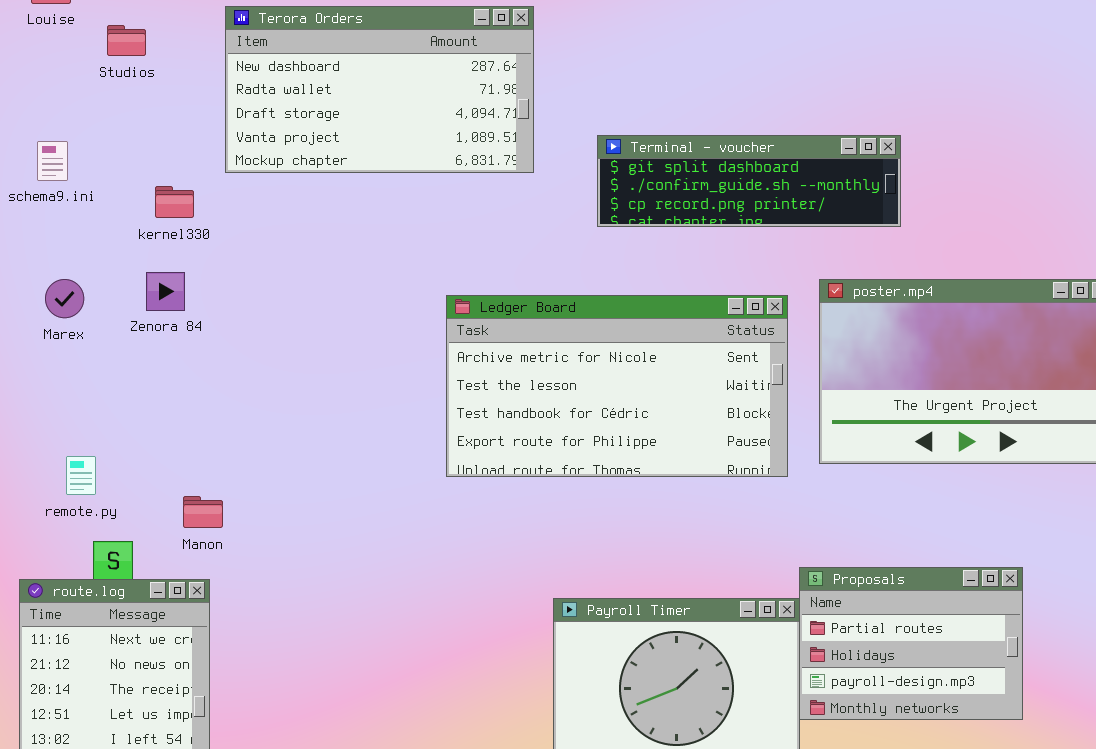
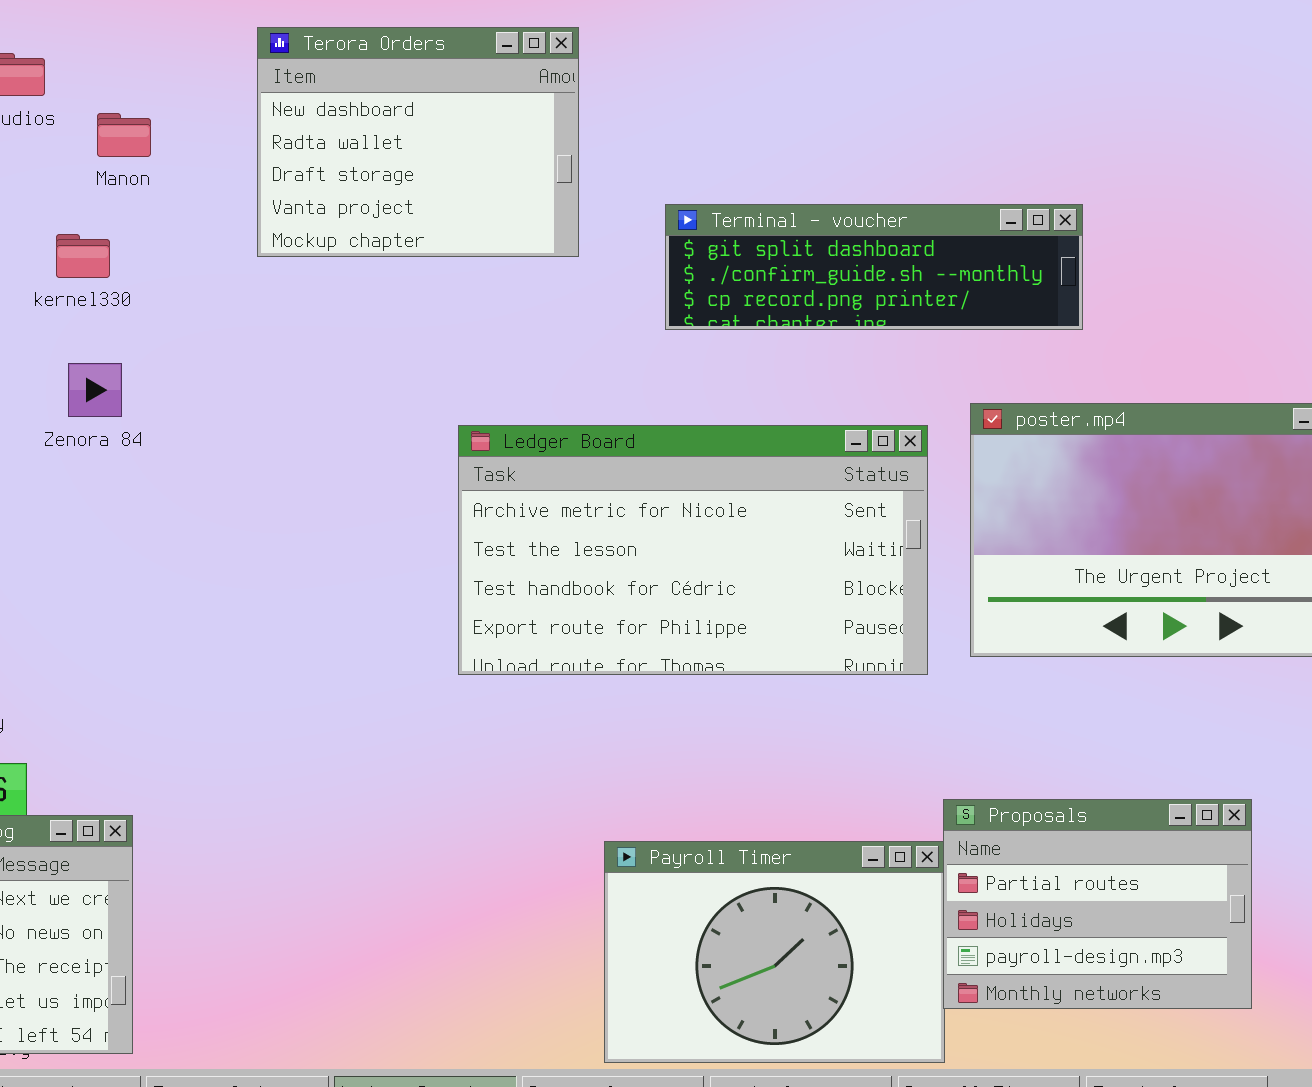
Terora Orders: [225,6,534,173] -> [257,27,579,257], resized
kernel330: [155,186,194,218] -> [56,234,110,278], moved
Zenora 84: [146,272,185,311] -> [68,363,122,417], moved
Manon: [183,496,223,528] -> [97,113,151,157], moved

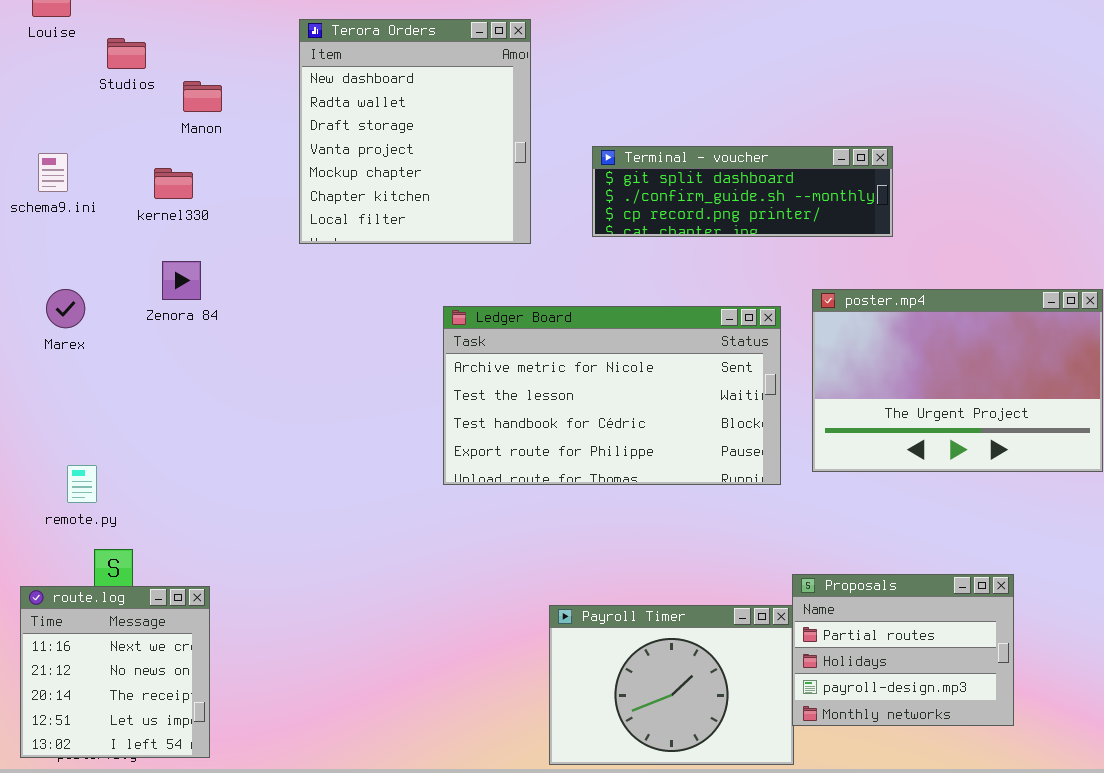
Terora Orders: [257,27,579,257] -> [299,19,531,244], resized

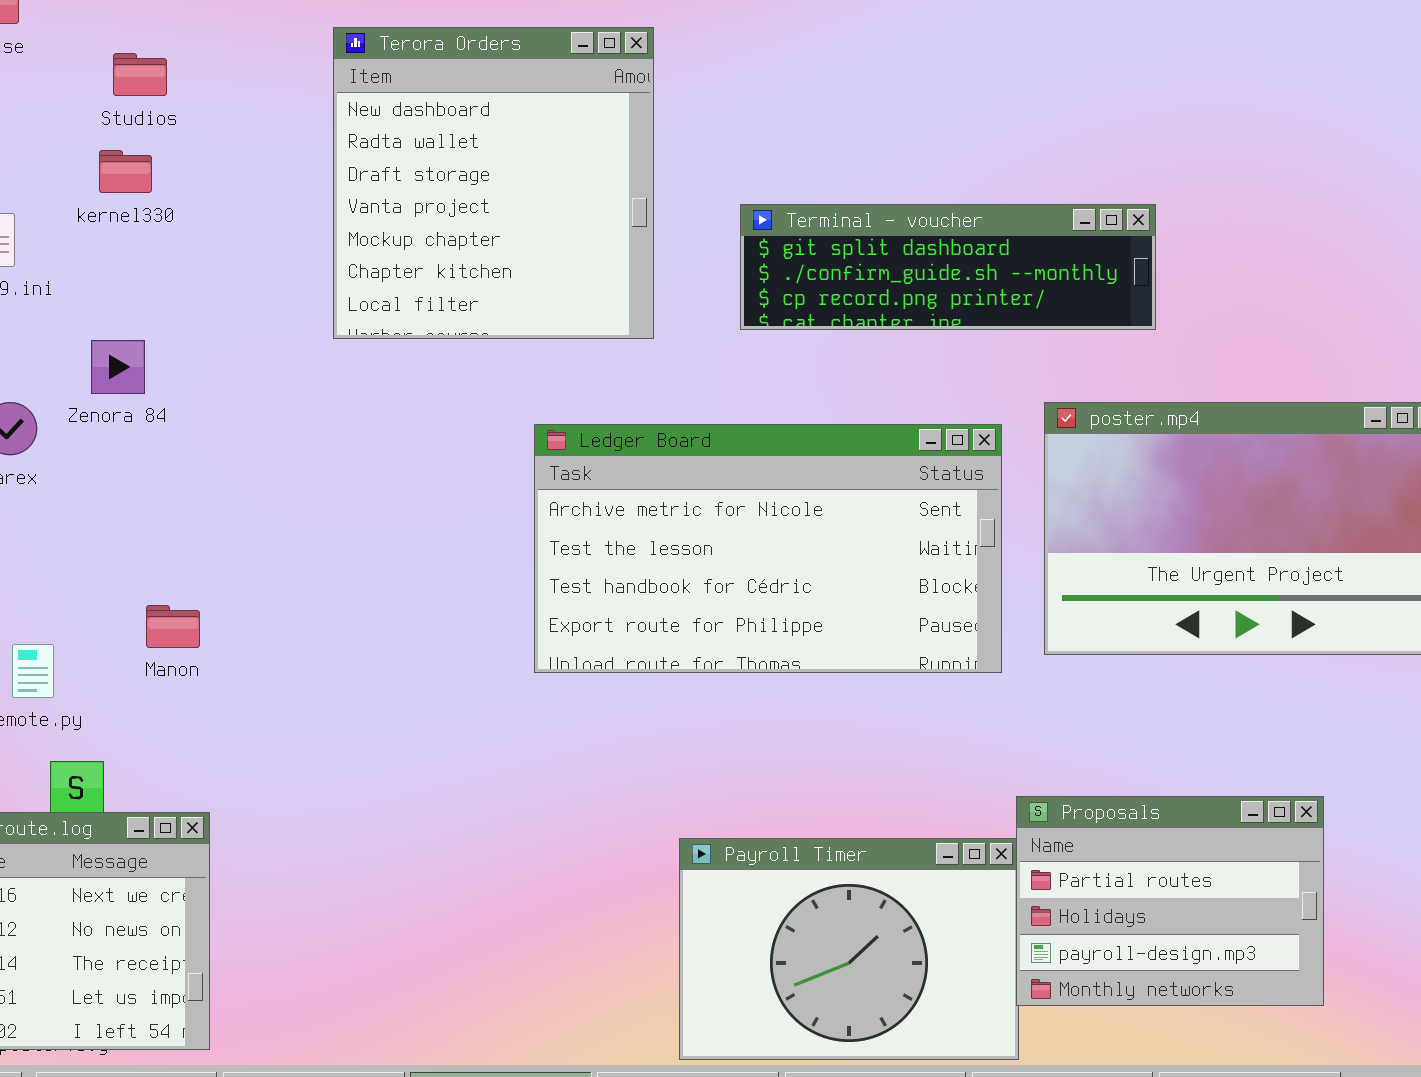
Studios: [107,38,146,69] -> [113,53,167,96], moved
Manon: [183,81,222,112] -> [146,605,200,648], moved
kernel330: [154,168,193,199] -> [99,150,152,193], moved
Zenora 84: [162,261,201,300] -> [91,340,145,394], moved

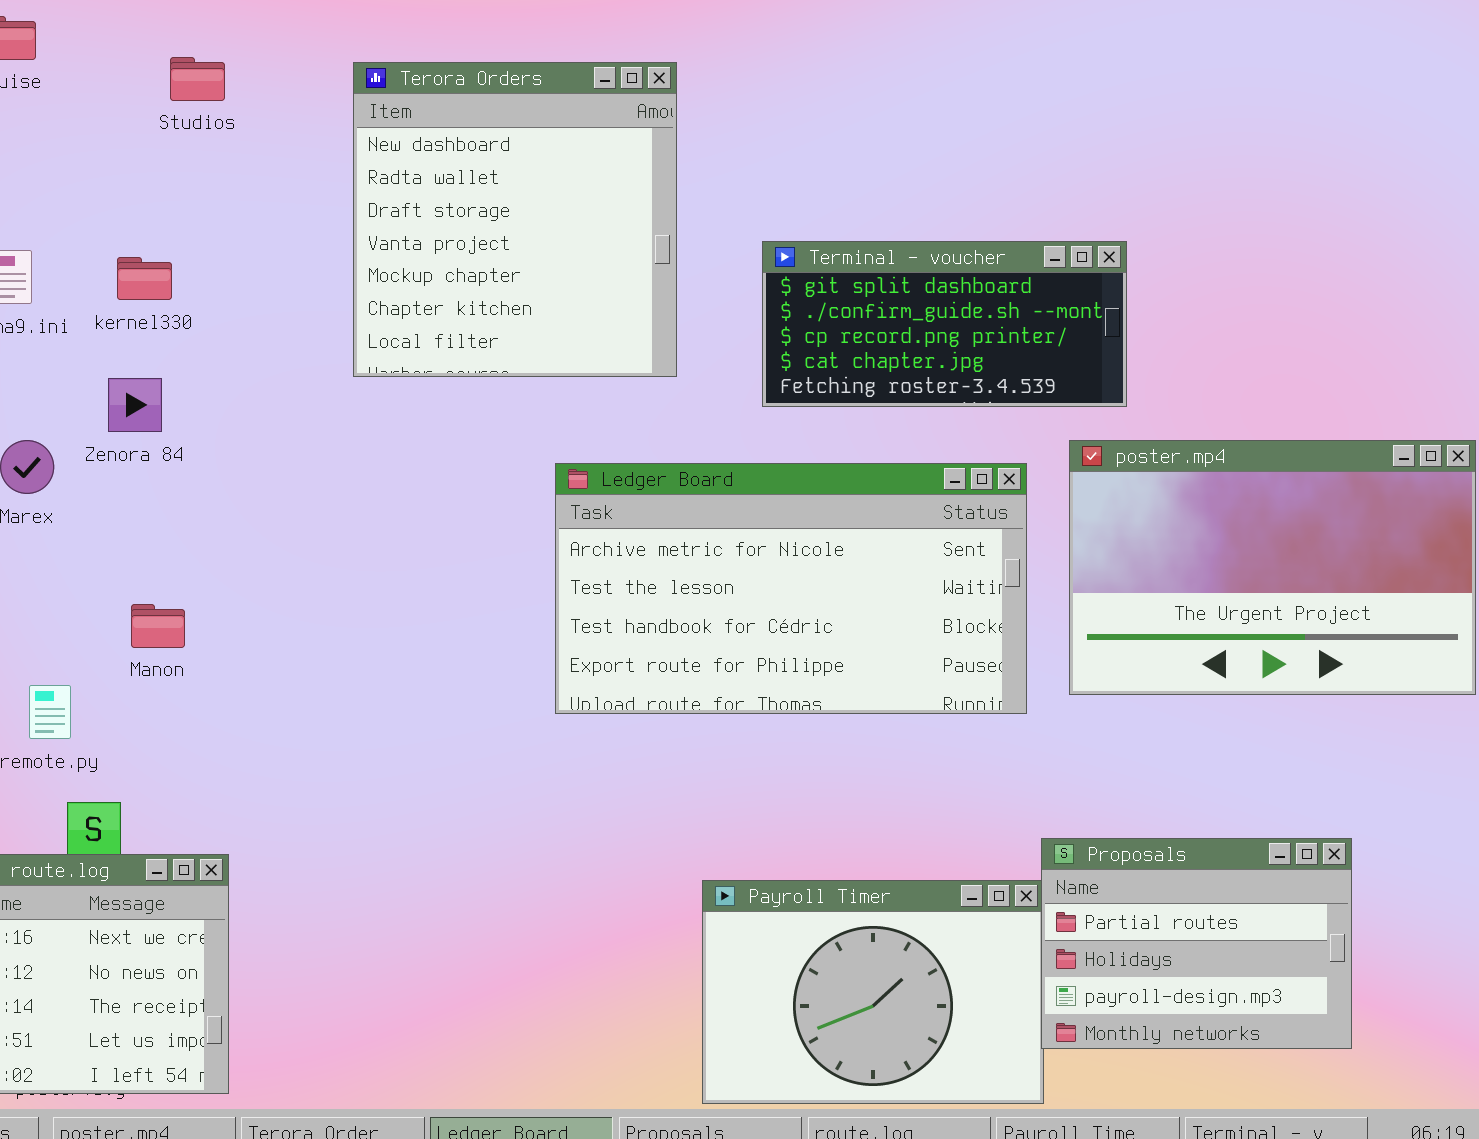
Studios: [113,53,167,96] -> [170,57,225,101], moved
kernel330: [99,150,152,193] -> [117,257,172,300], moved
Terminal - voucher: [740,204,1156,330] -> [762,241,1127,407], resized
Manon: [146,605,200,648] -> [131,604,185,648], moved

